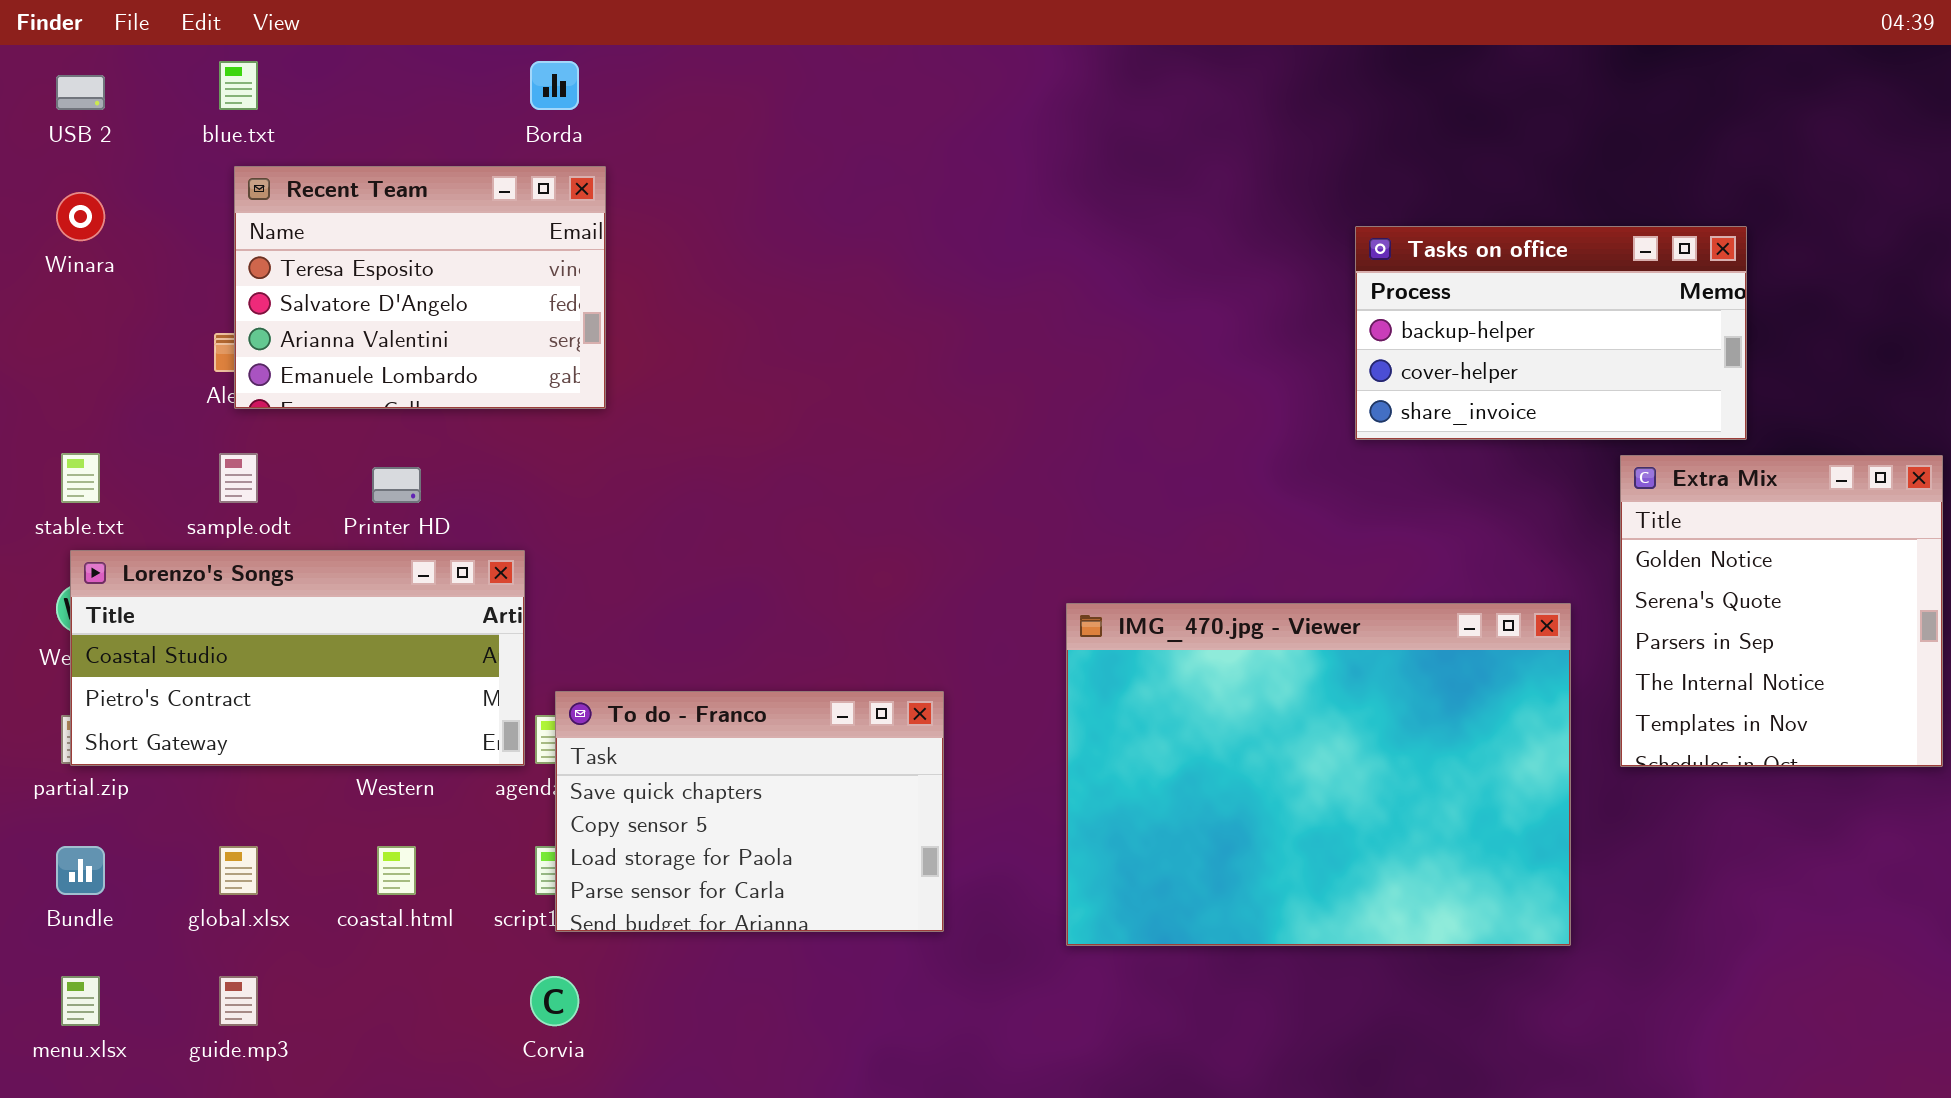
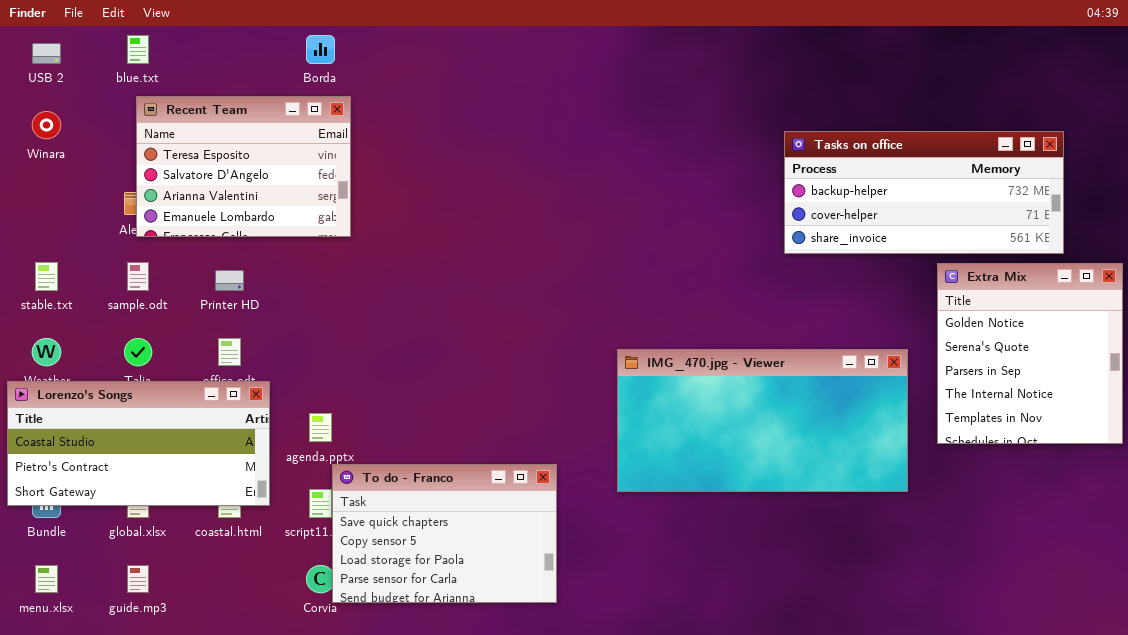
Tasks on office: [1355,226,1747,440] -> [784,131,1064,254], resized
Lorenzo's Songs: [70,550,525,766] -> [7,381,270,506], moved
IMG_470.jpg - Viewer: [1066,603,1571,946] -> [617,349,908,492], resized
To do - Franco: [555,691,944,932] -> [332,464,557,603], moved

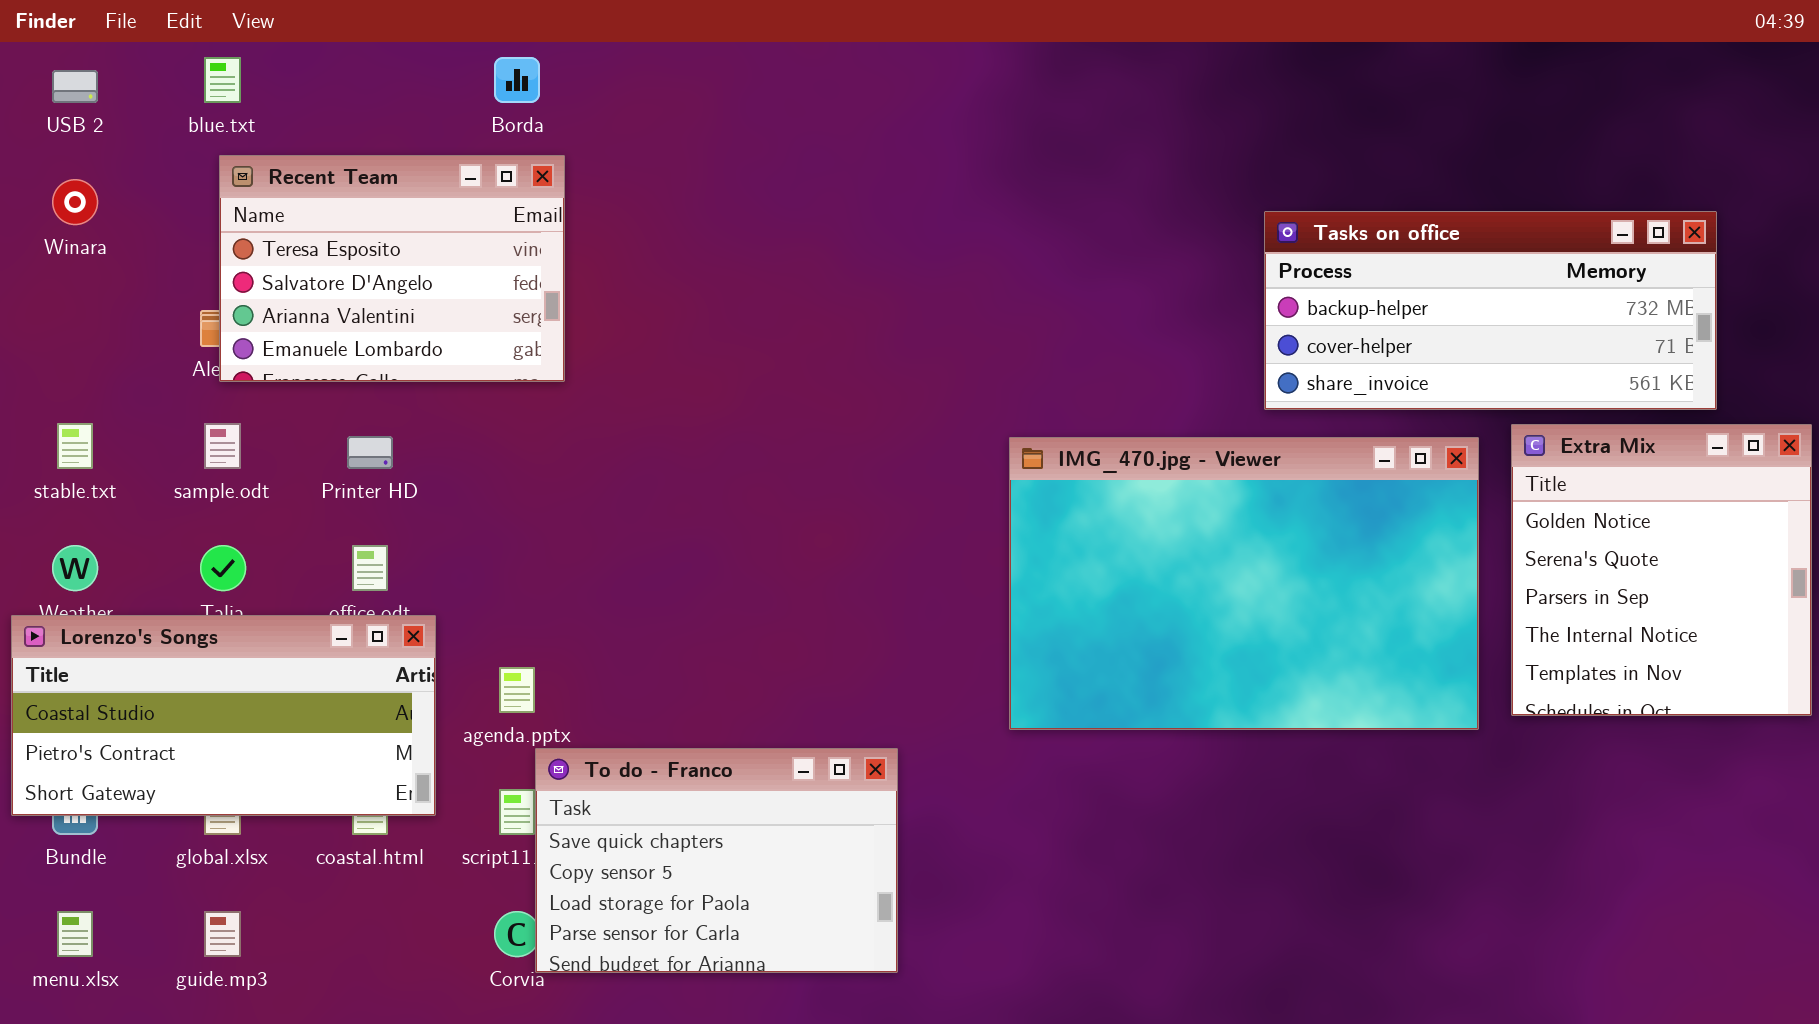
IMG_470.jpg - Viewer: [617,349,908,492] -> [1009,437,1479,730], moved, resized

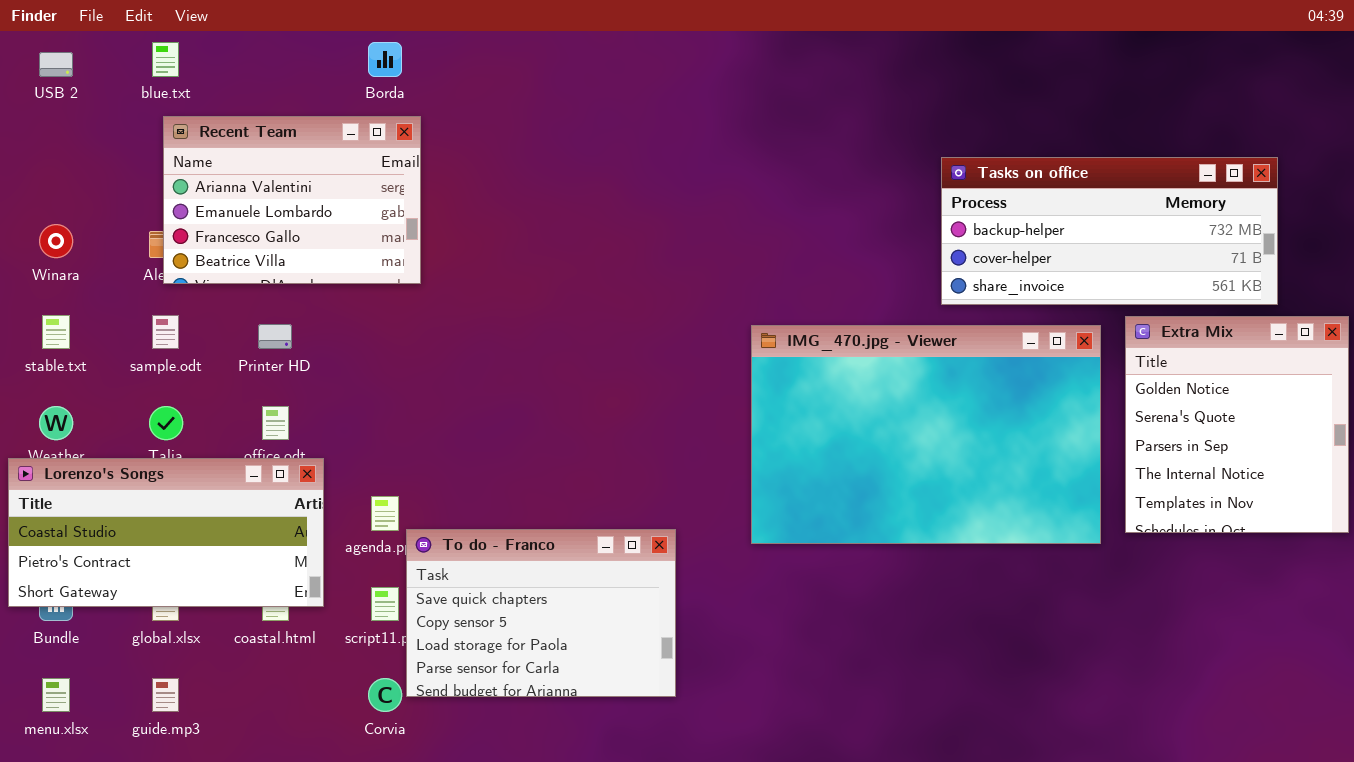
Recent Team: [219,155,565,382] -> [163,116,421,284], scrolled down 2 rows
Winara: [52,179,98,225] -> [39,224,73,258], moved
To do - Franco: [535,748,898,973] -> [406,529,676,697], moved

